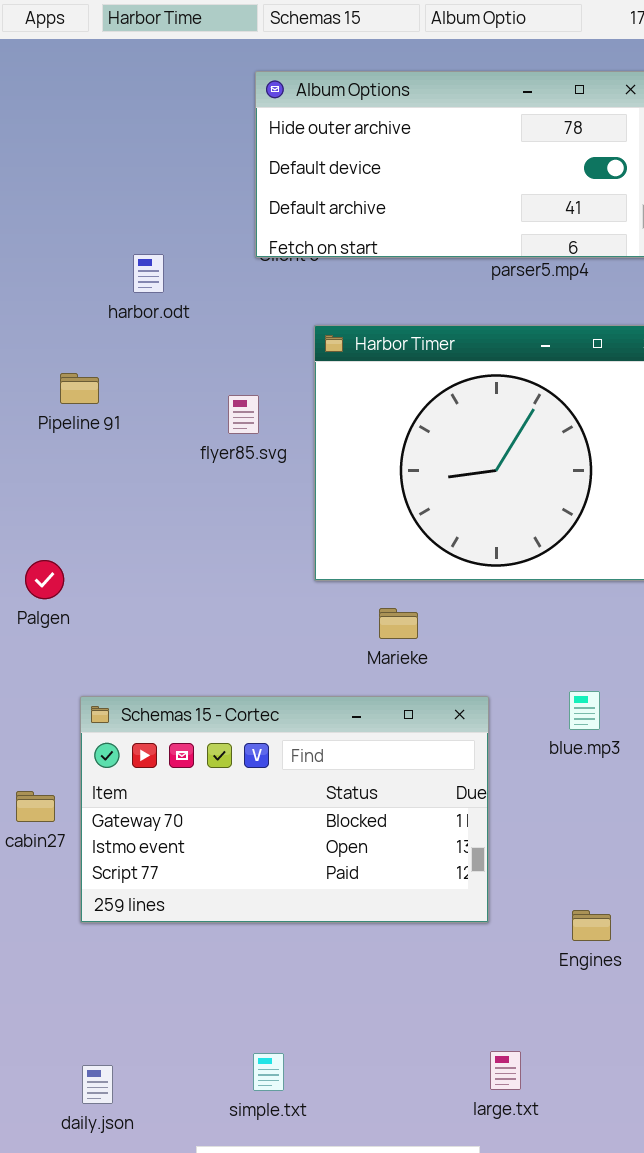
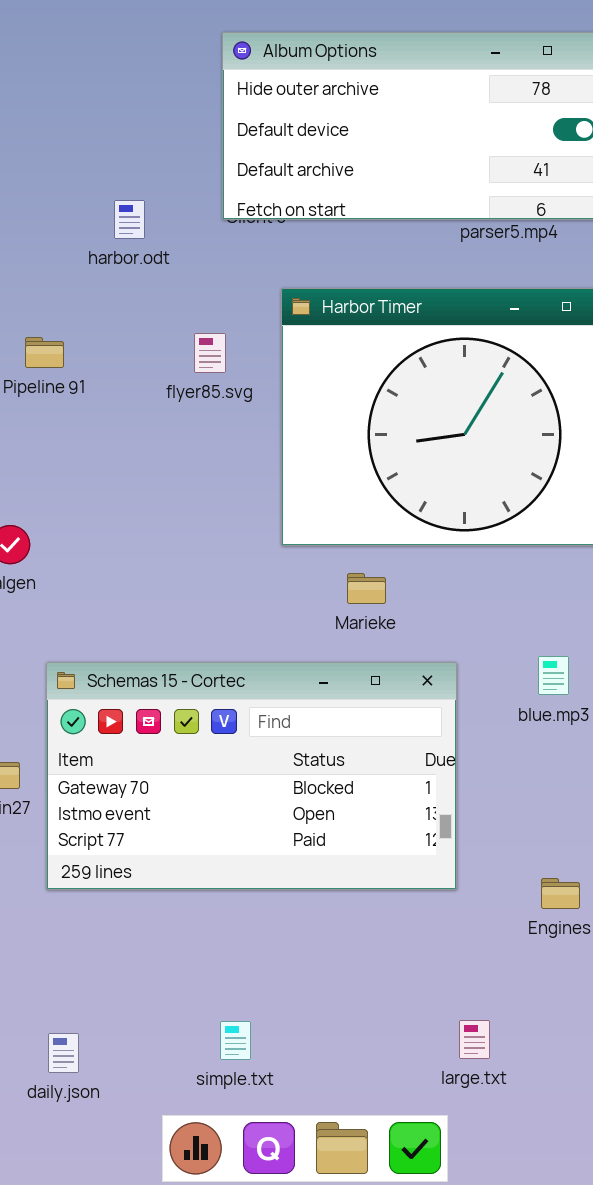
harbor.odt: [133,254,164,293] -> [114,200,145,239], moved
flyer85.svg: [228,395,259,434] -> [194,333,226,373], moved

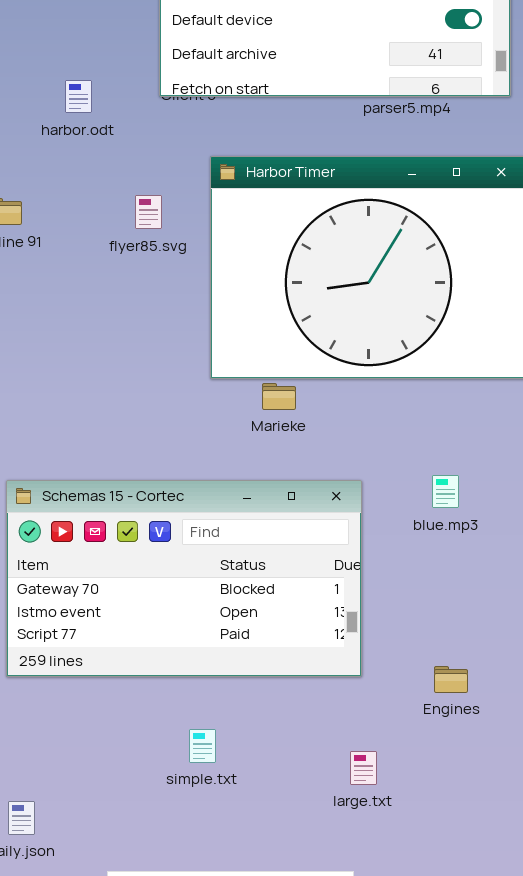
Marieke: [347,573,386,604] -> [262,383,296,410], moved
large.txt: [459,1020,490,1059] -> [350,751,377,785], moved
simple.txt: [220,1021,251,1060] -> [189,729,216,763], moved

